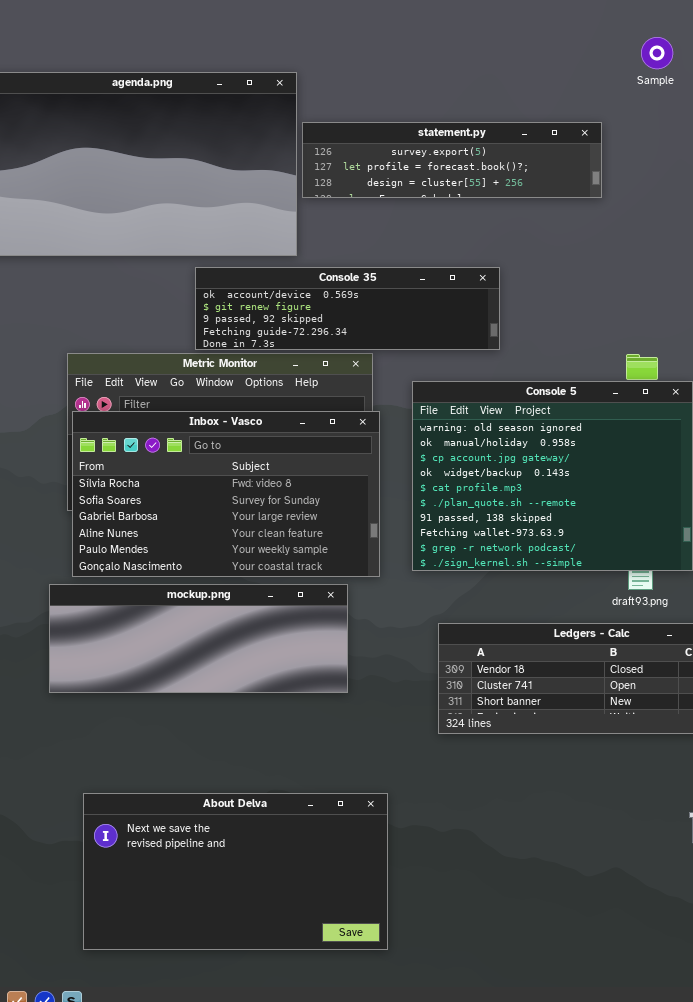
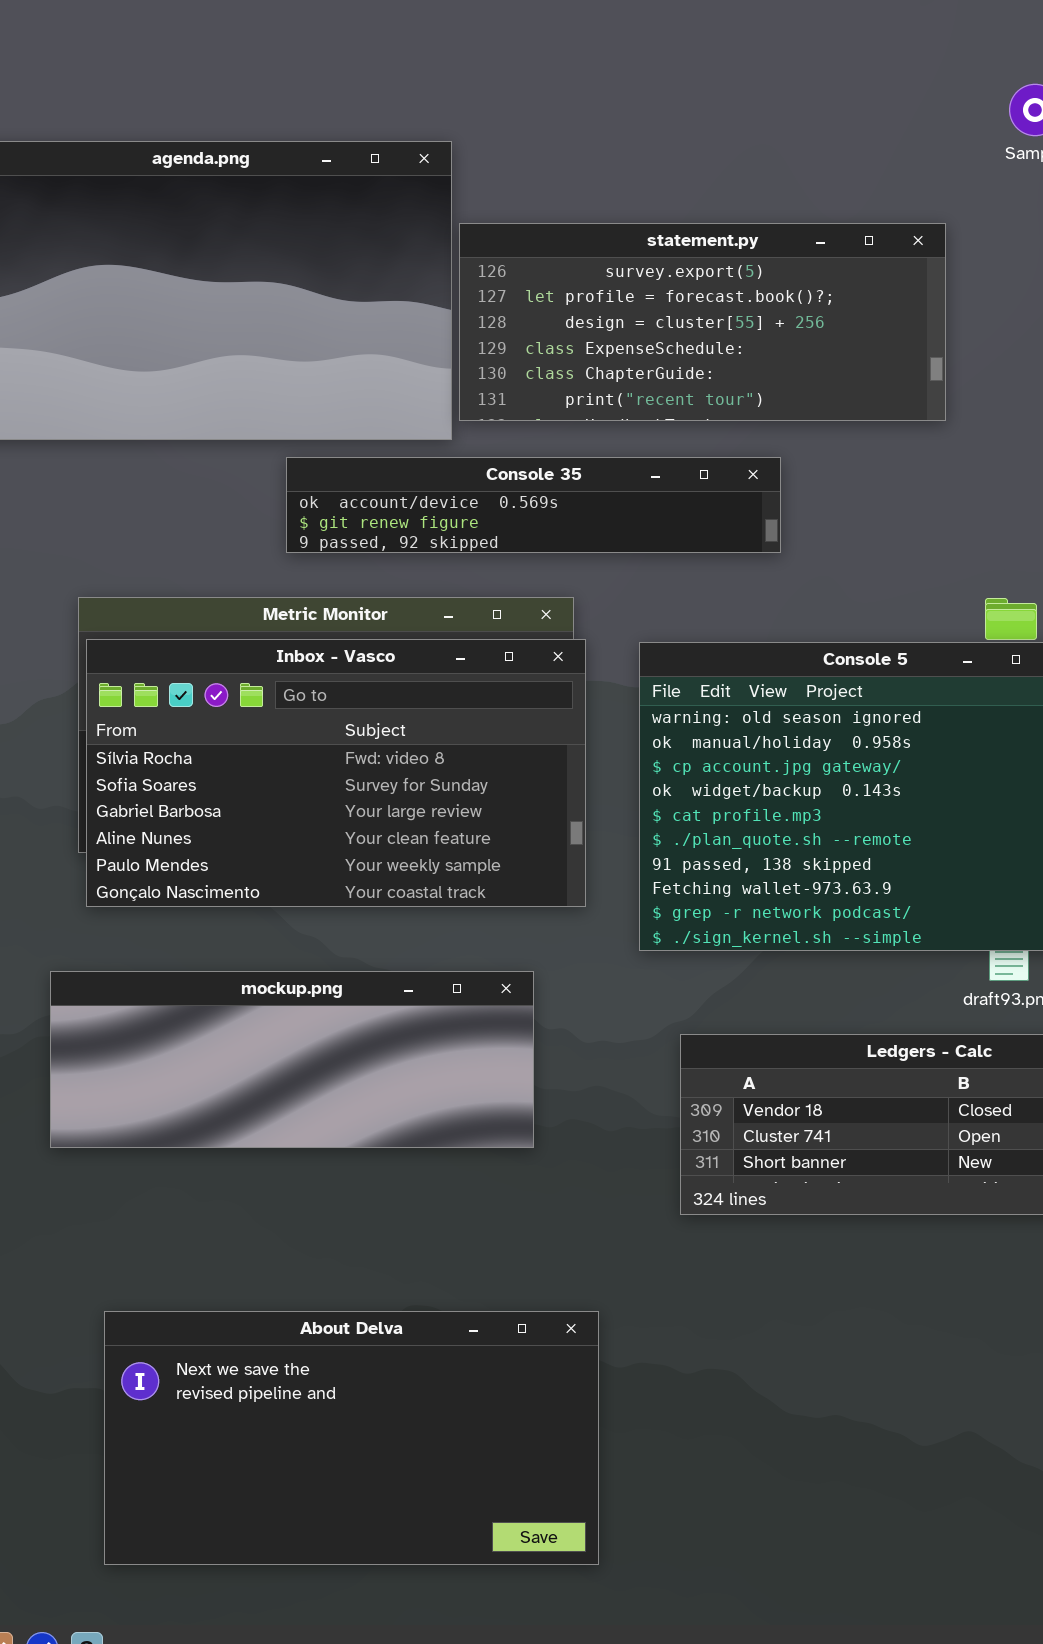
statement.py: [302,122,602,198] -> [459,223,946,421], resized
Console 35: [195,267,500,350] -> [286,457,781,553], resized
Inbox - Vasco: [72,411,380,577] -> [86,639,586,907], moved

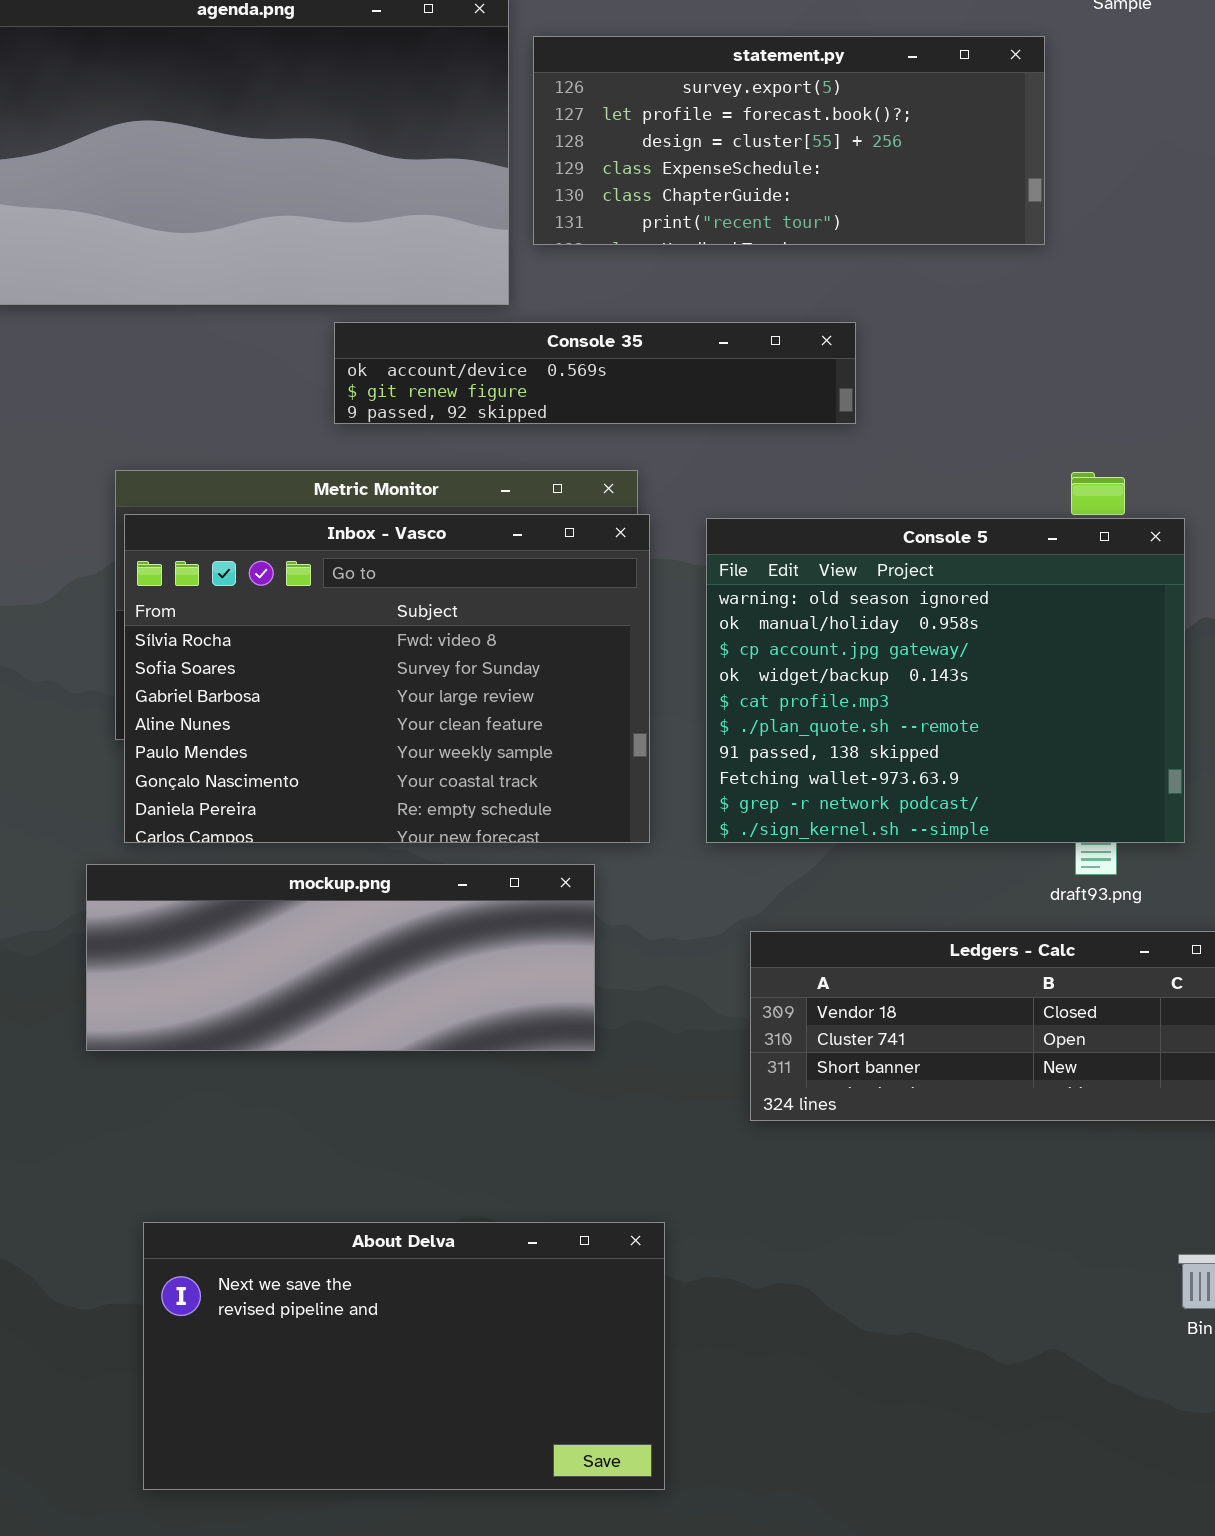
statement.py: [459,223,946,421] -> [533,36,1045,245], moved
Inbox - Vasco: [86,639,586,907] -> [124,514,650,843], resized

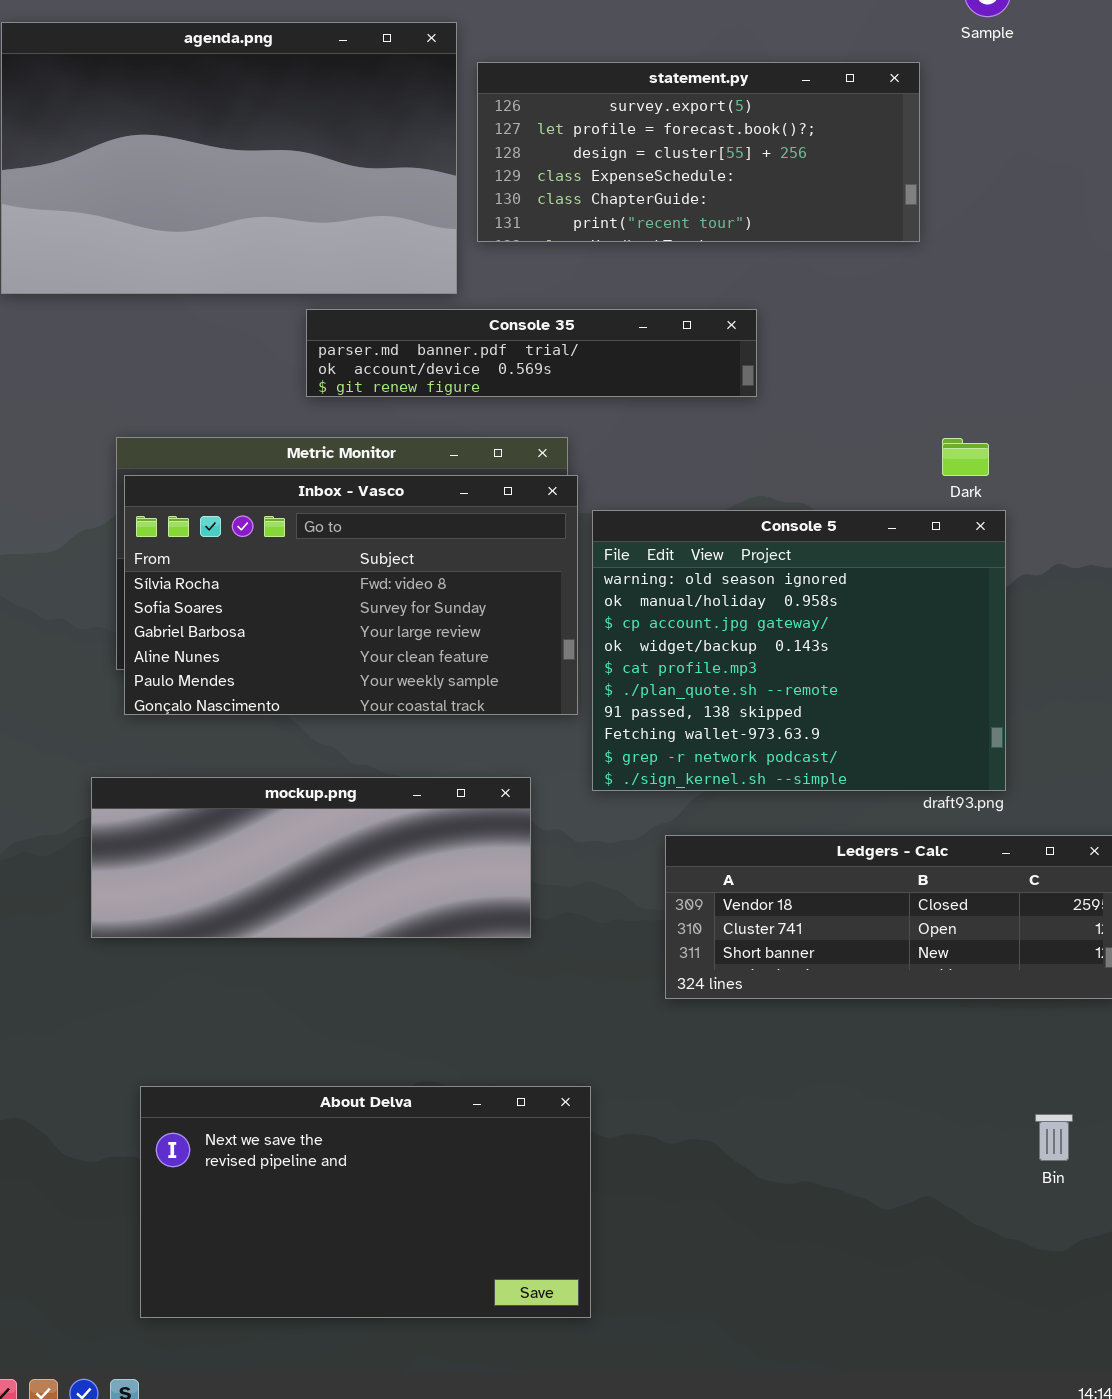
Console 35: [334,322,856,424] -> [306,309,757,397], scrolled up 1 row
Inbox - Vasco: [124,514,650,843] -> [124,475,578,715], resized
Console 5: [706,518,1185,843] -> [592,510,1006,791], moved

